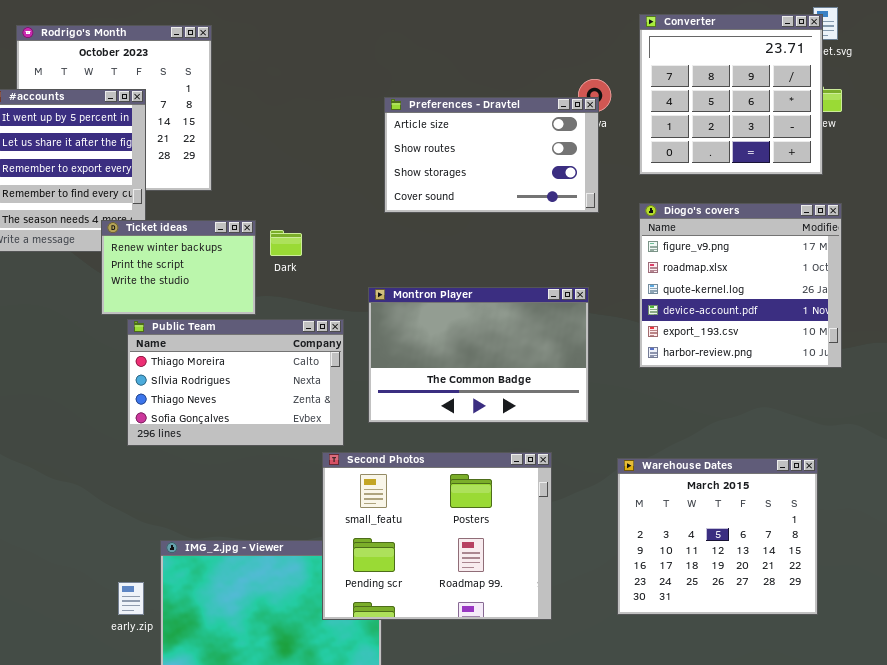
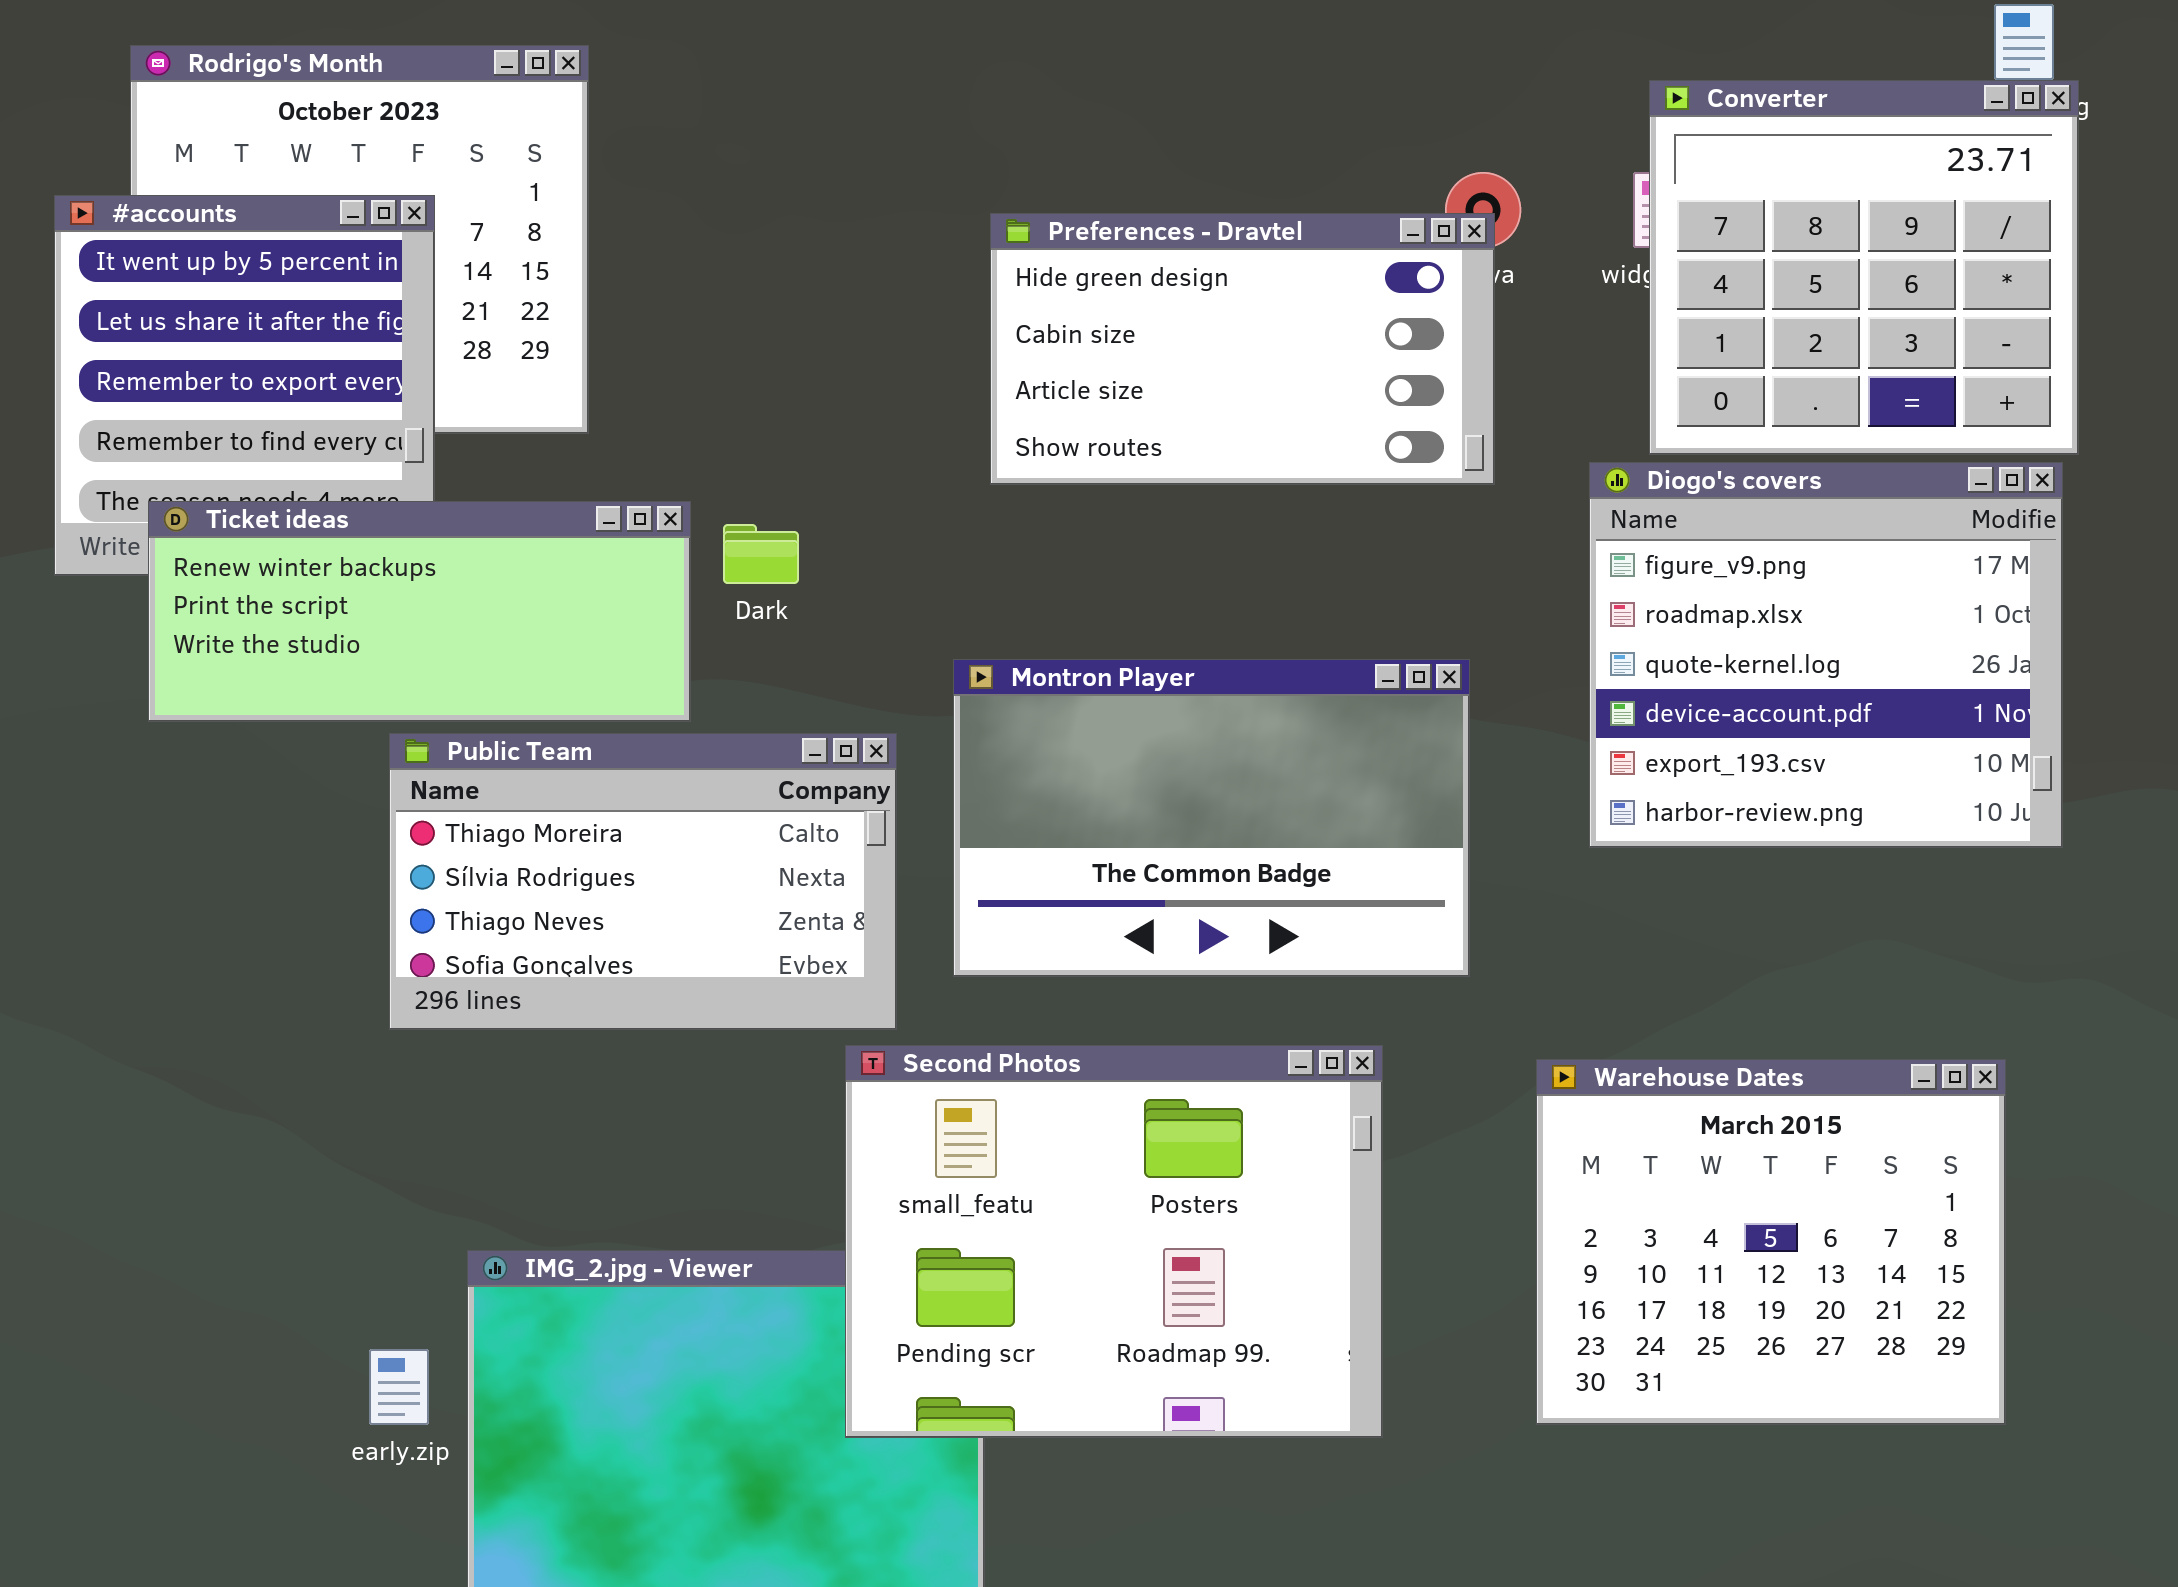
Converter: [639,14,823,175] -> [1649,80,2079,455], moved
Preferences - Dravtel: [384,97,599,213] -> [990,213,1495,485], scrolled up 2 rows
Ticket ideas: [101,220,256,315] -> [148,501,691,722], resized

